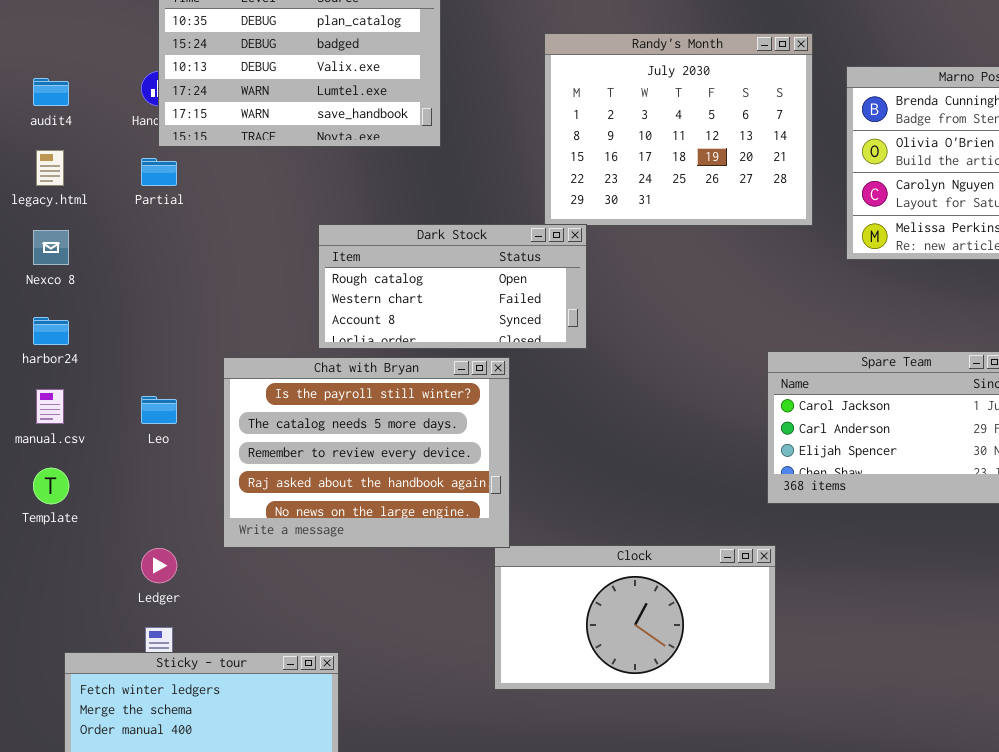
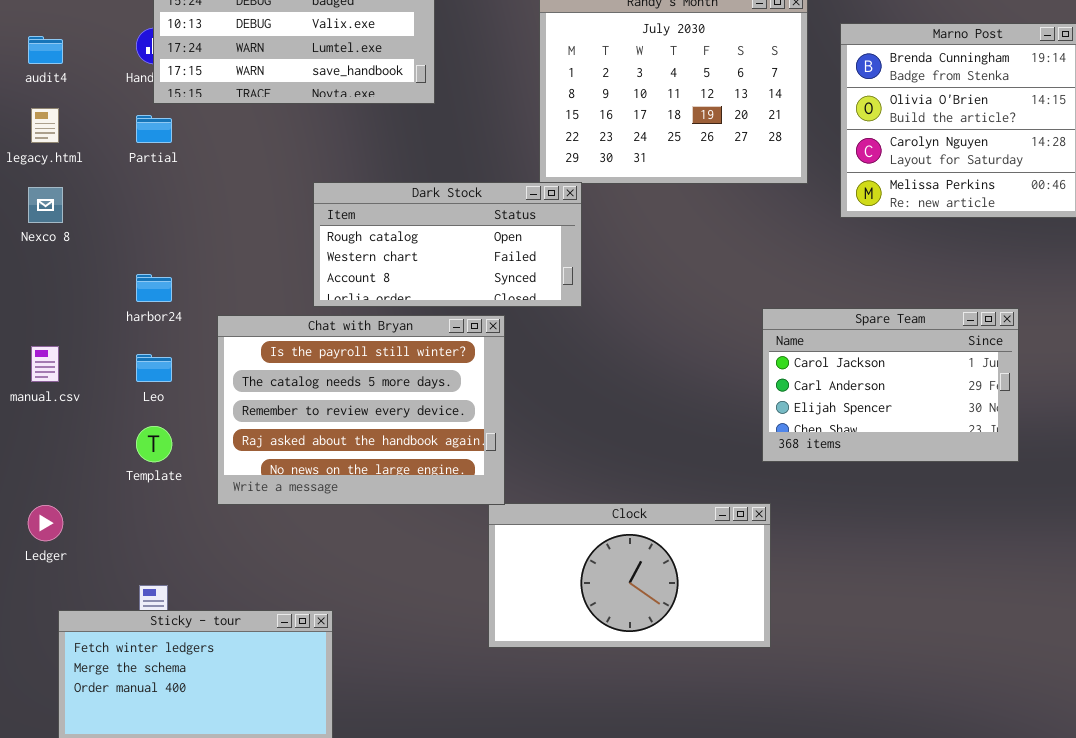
harbor24: [33,317,69,345] -> [136,274,172,302], moved
Template: [33,468,69,504] -> [136,426,172,462], moved
Ledger: [141,548,177,583] -> [28,505,63,541], moved

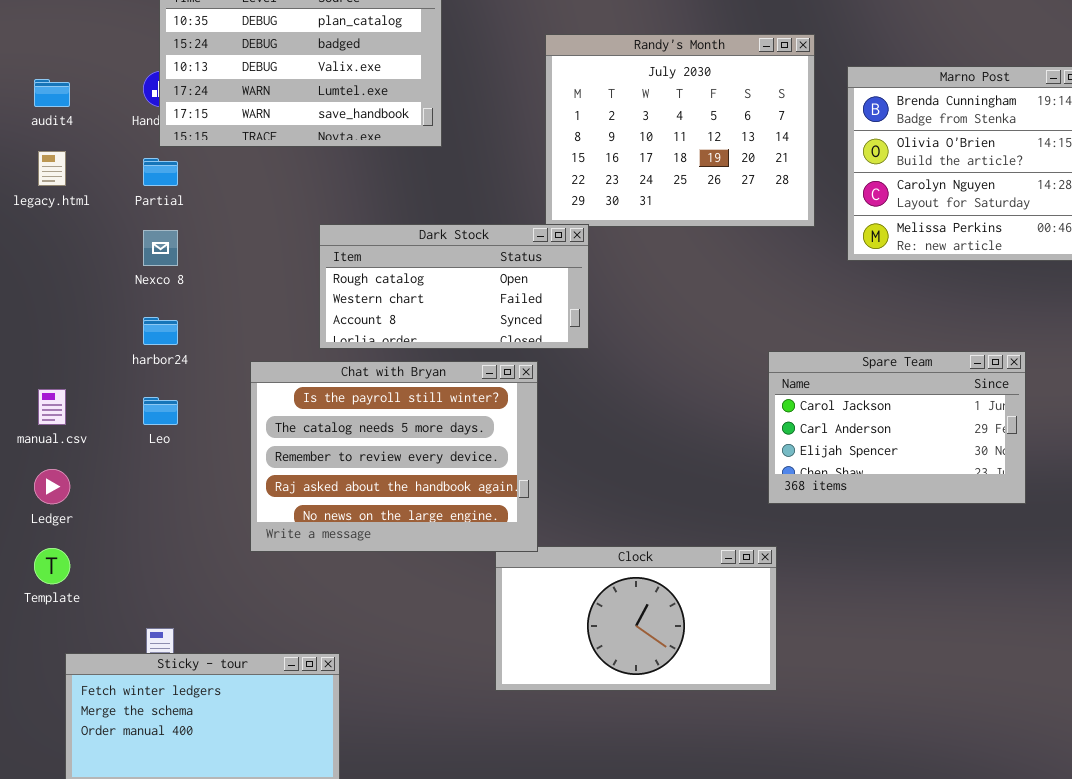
Nexco 8: [28,187,63,223] -> [143,230,178,266], moved
Chat with Bryan: [217,315,505,505] -> [250,361,538,552], moved
Template: [136,426,172,462] -> [34,548,70,584], moved
Ledger: [28,505,63,541] -> [34,469,70,504], moved

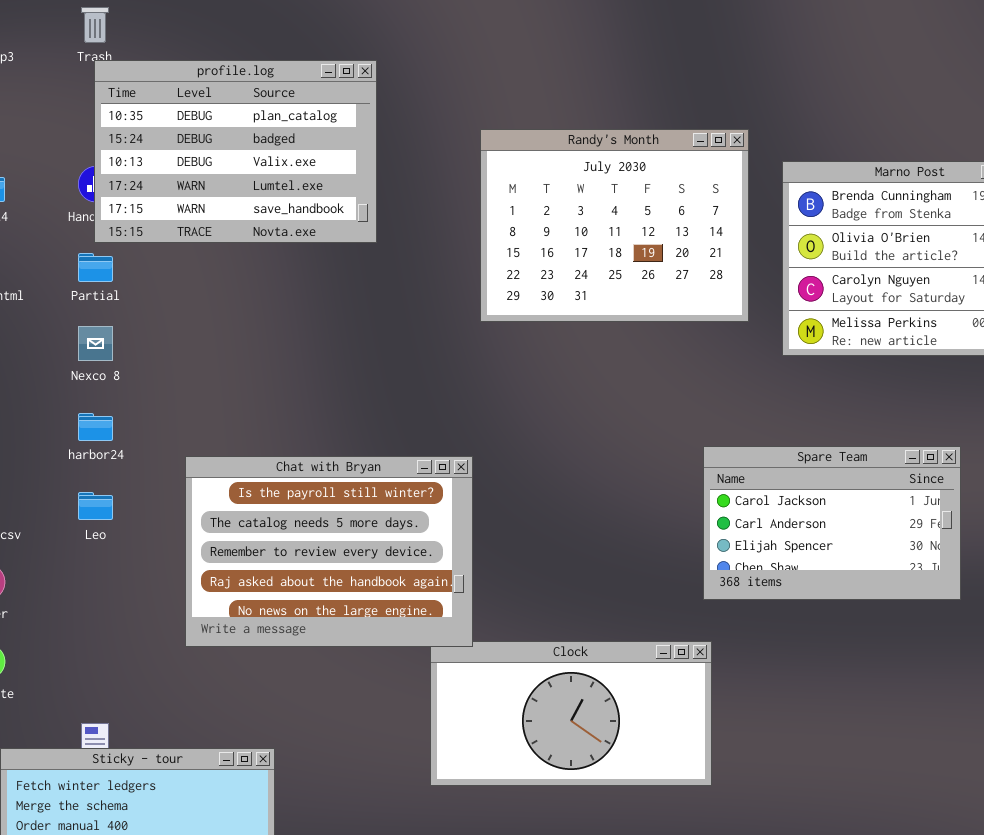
Dark Stock: [319,224,589,349] -> none, closed

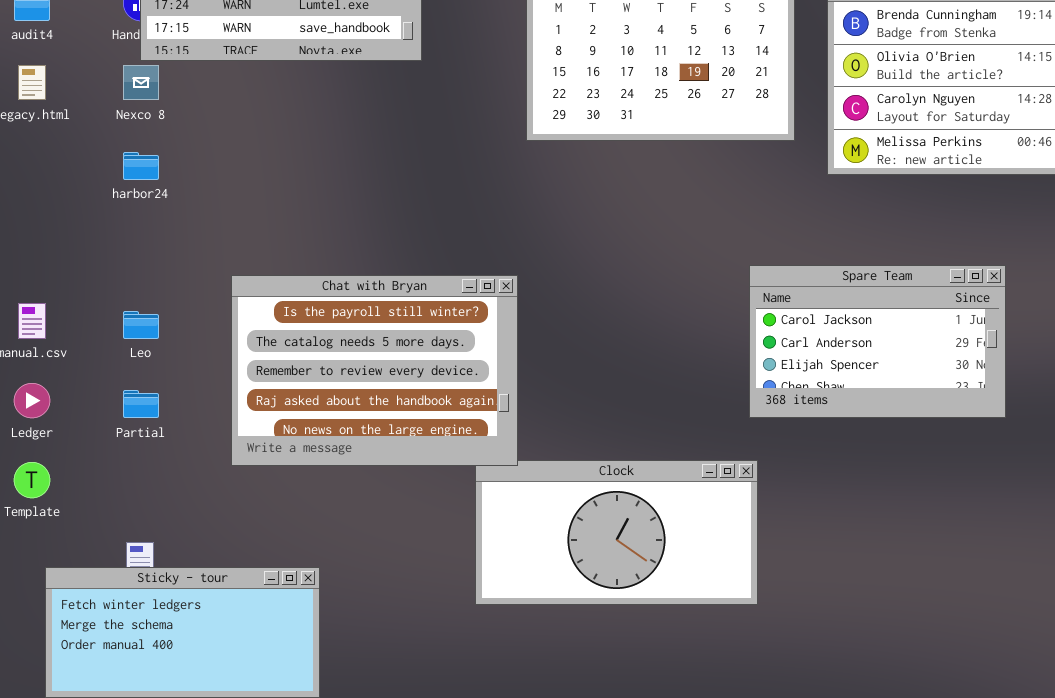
Partial: [78,253,113,282] -> [123,390,159,418], moved
Nexco 8: [78,326,113,361] -> [123,65,159,100], moved
harbor24: [78,413,113,441] -> [123,152,159,180], moved

